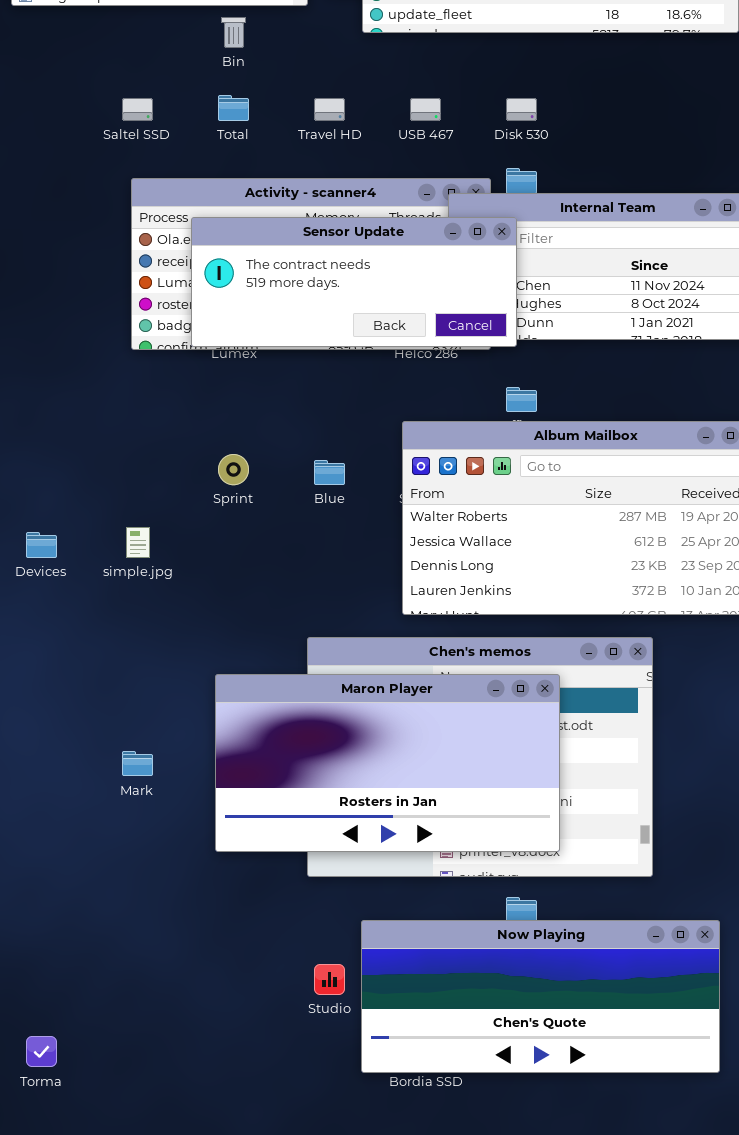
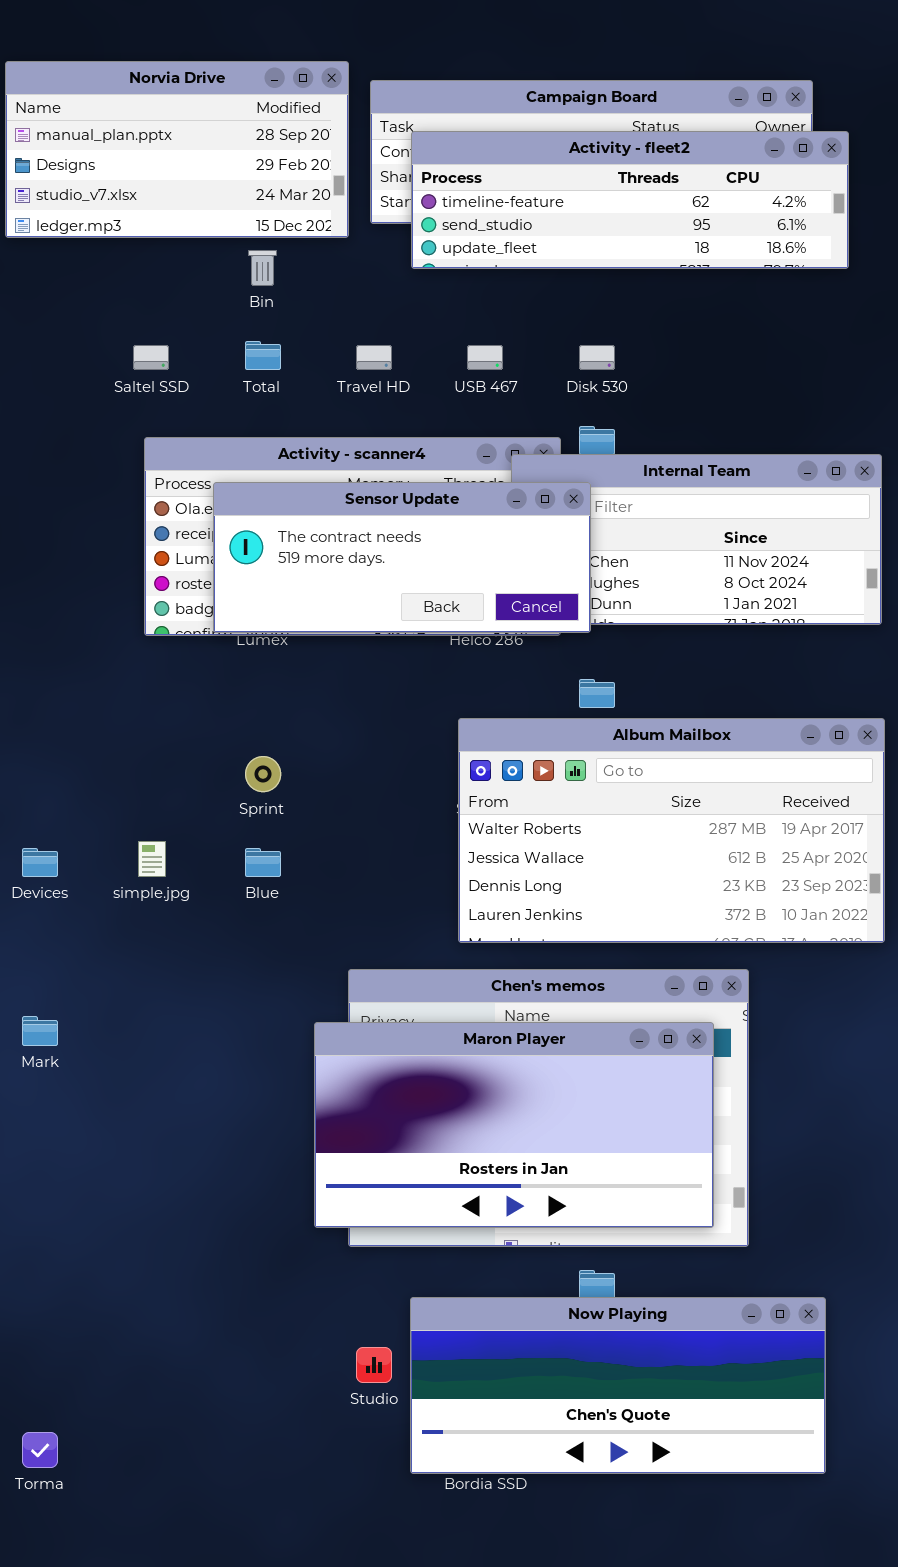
Blue: [314,460,345,485] -> [245,848,281,877], moved
Maron Player: [215,674,560,852] -> [314,1022,714,1228], moved
Mark: [122,751,153,776] -> [22,1016,58,1046], moved

